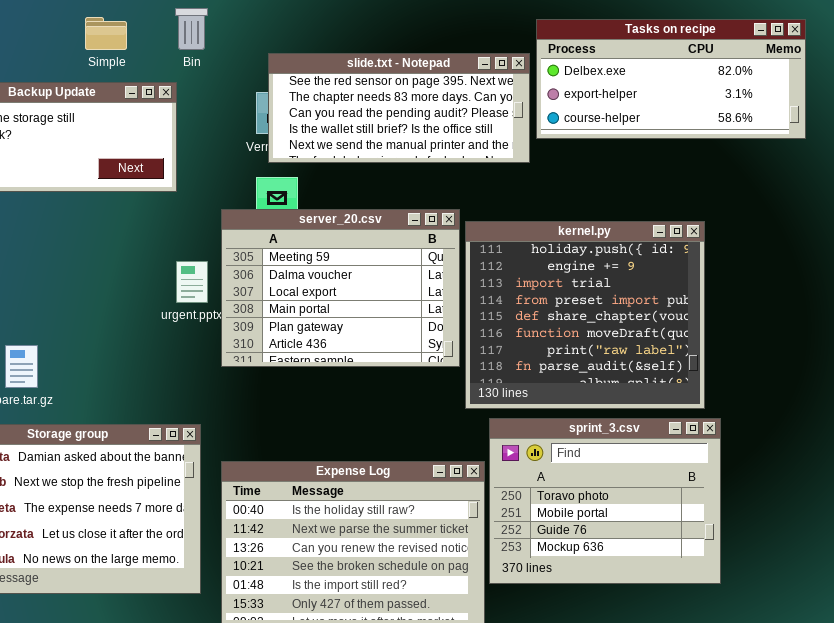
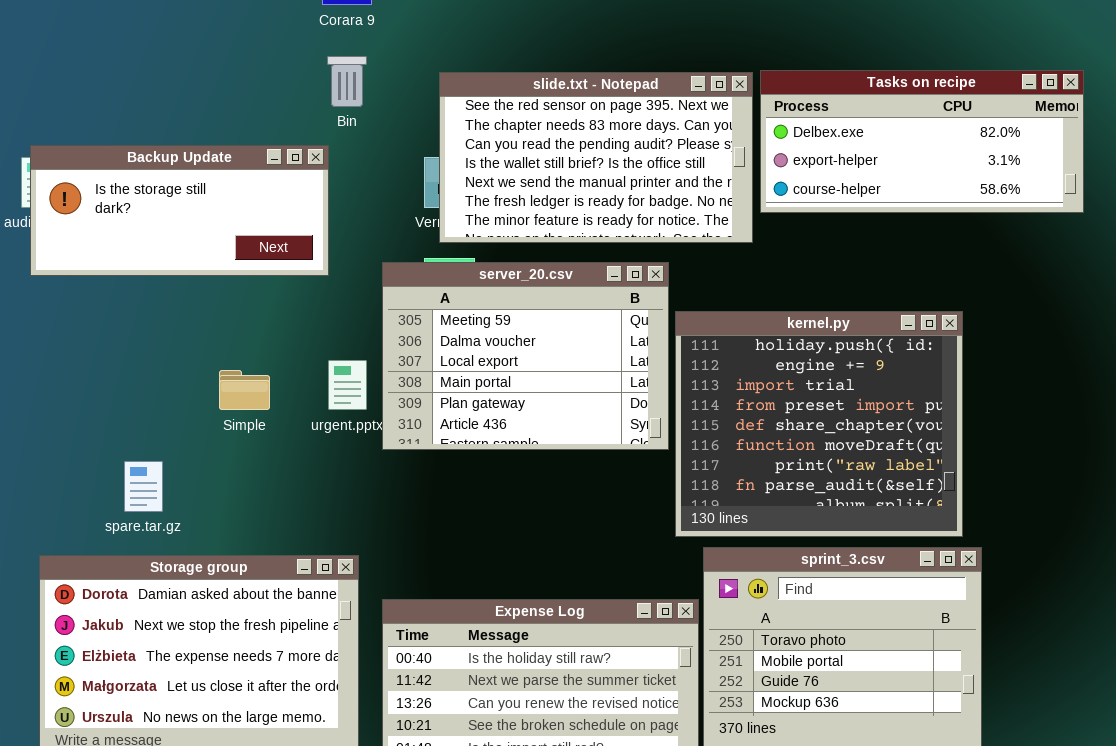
Simple: [85,17,127,50] -> [219,370,270,410], moved
slide.txt - Notepad: [268,53,530,163] -> [439,72,753,243], resized
server_20.csv: [221,209,460,367] -> [382,262,669,450], moved

